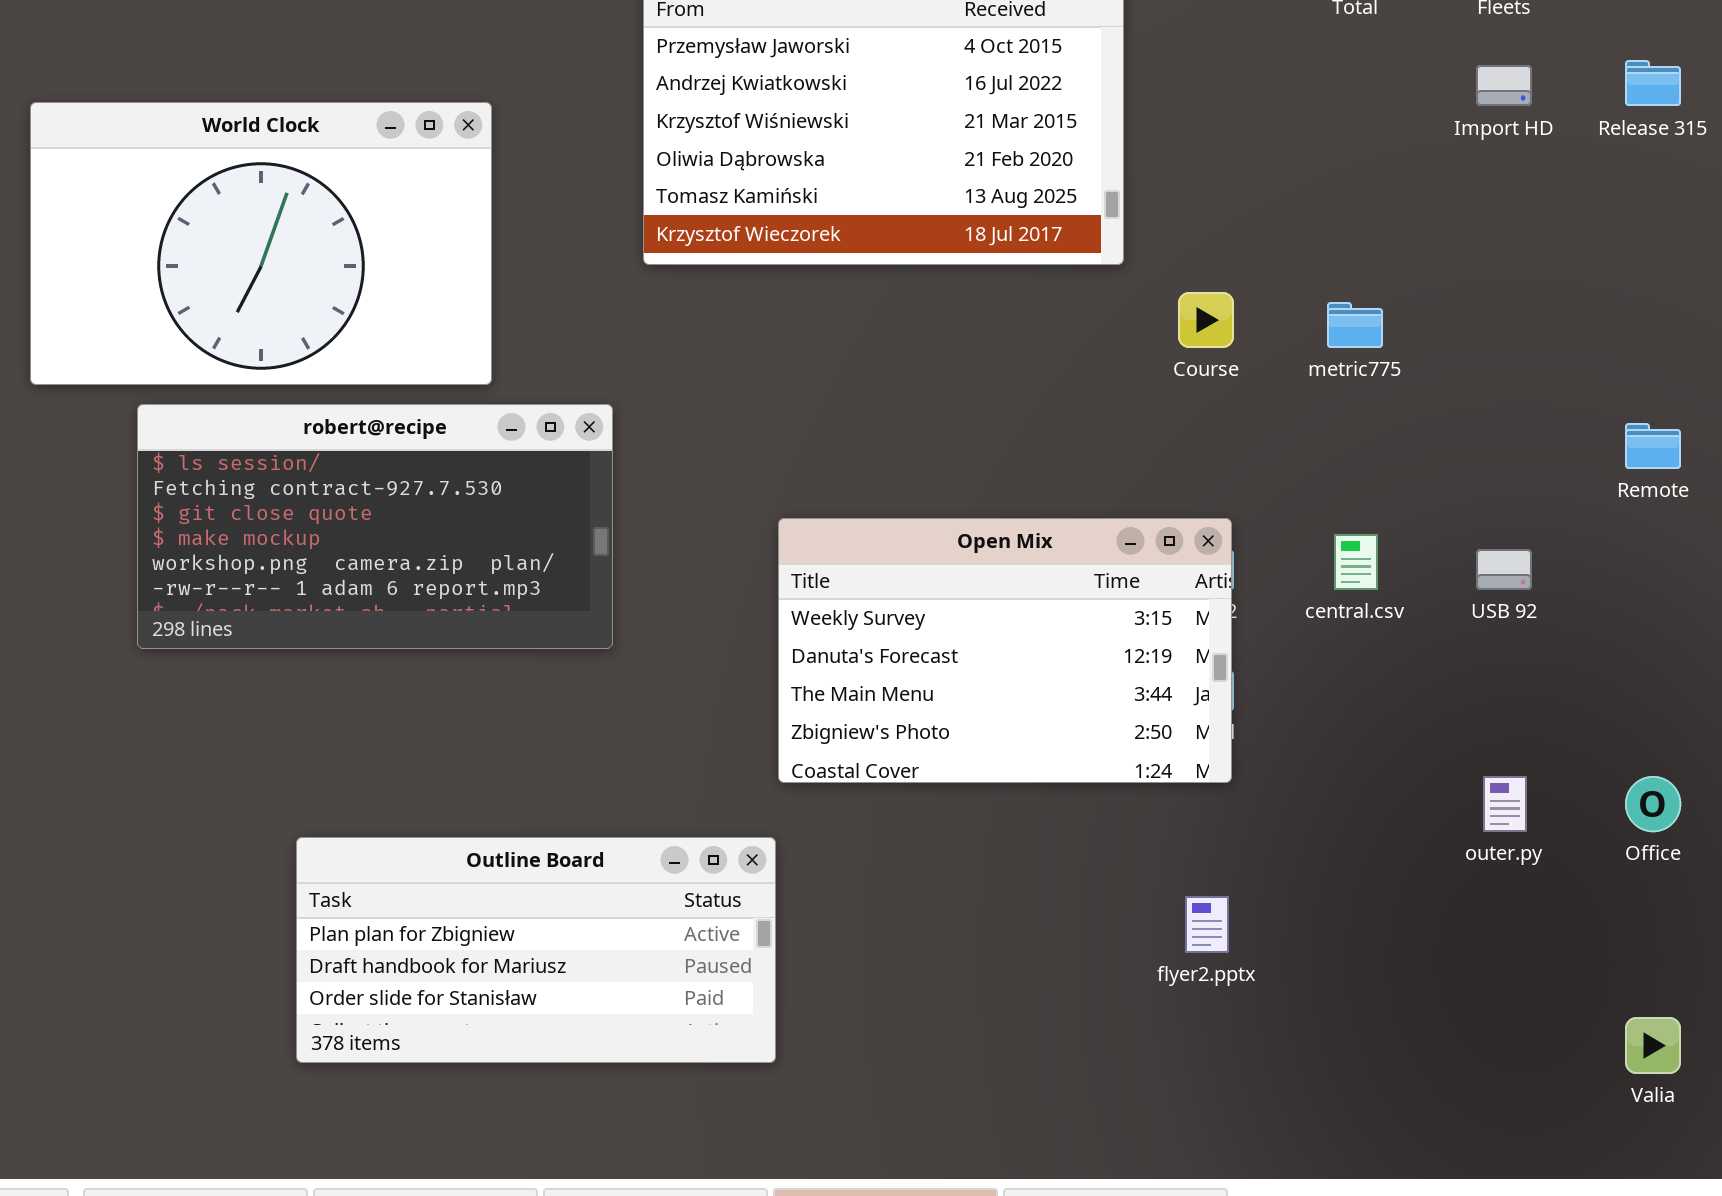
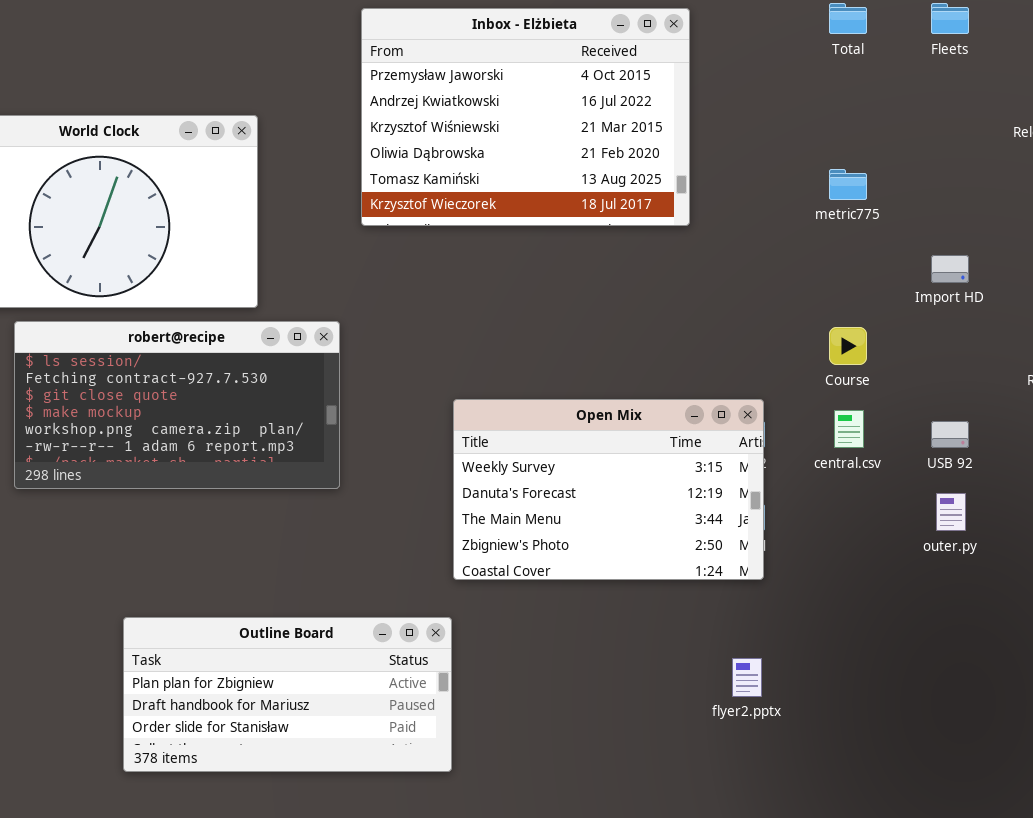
Import HD: [1476,65,1532,106] -> [931,255,969,283], moved
Course: [1178,292,1234,348] -> [829,327,867,365], moved
metric775: [1327,302,1383,348] -> [829,169,867,200], moved
outer.py: [1483,776,1527,832] -> [936,493,966,531], moved

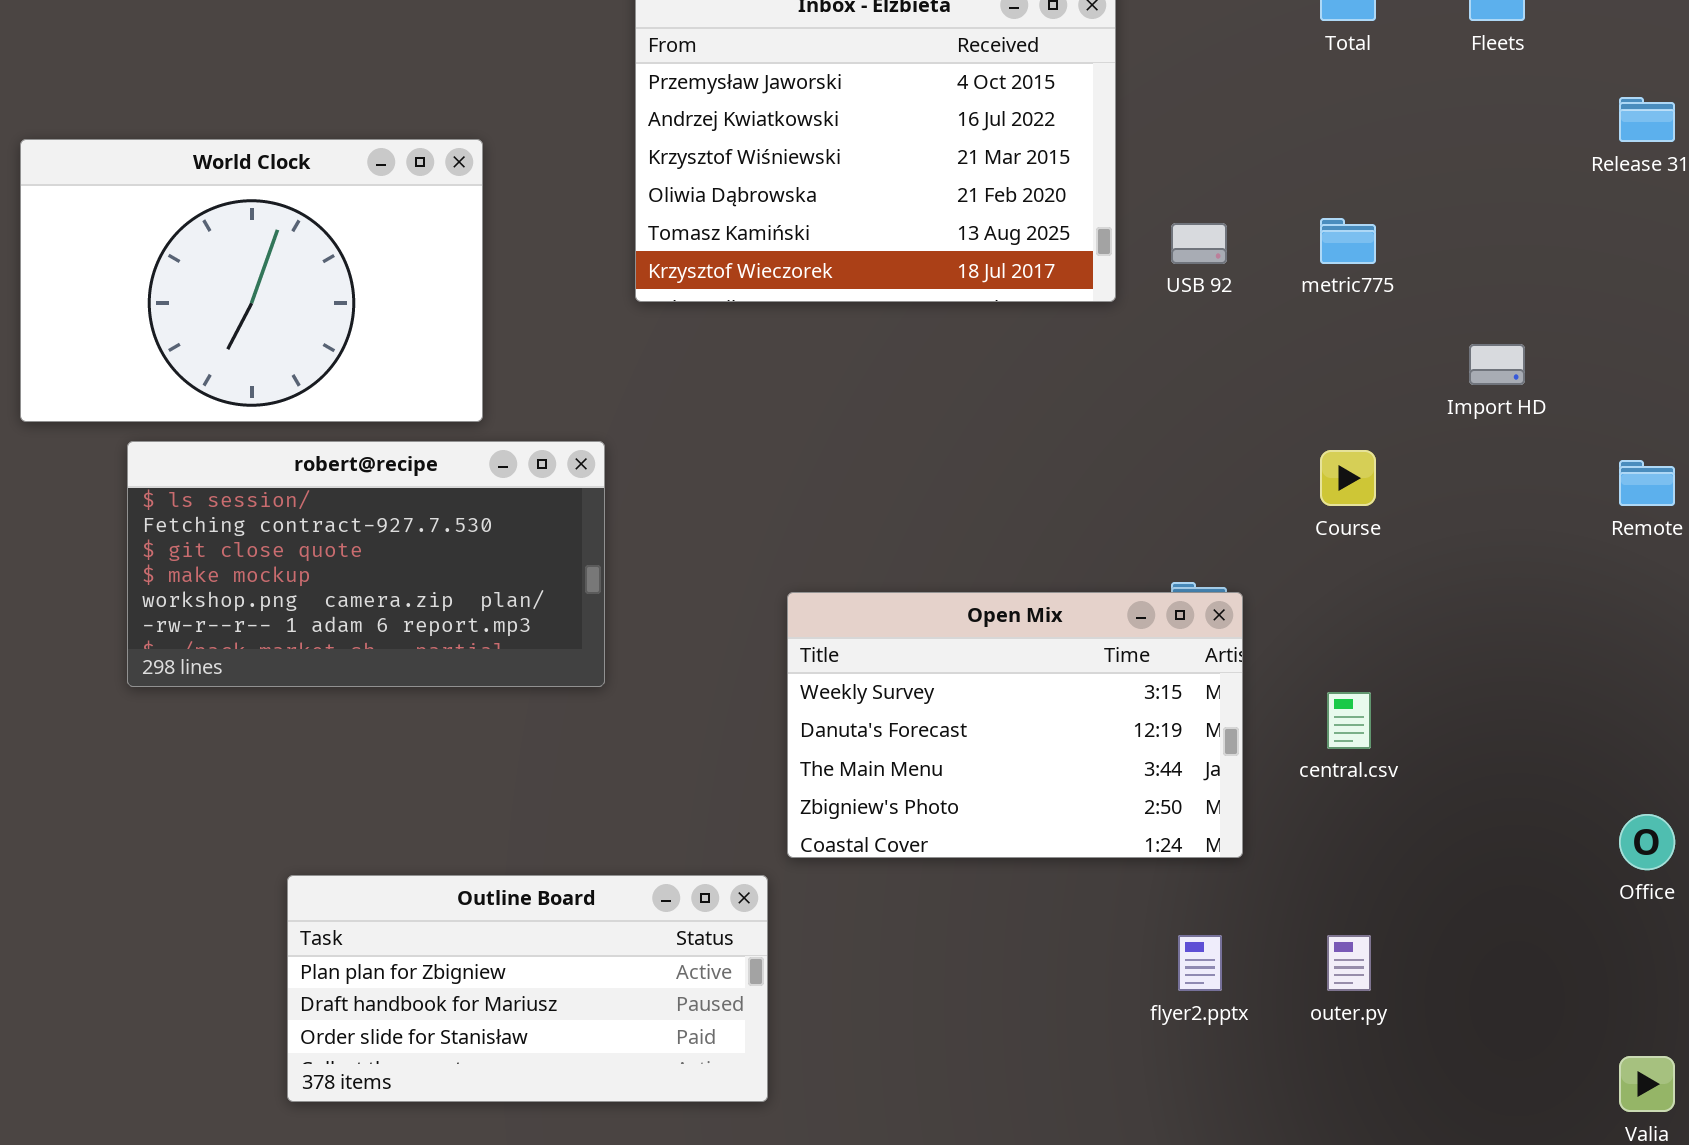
Open Mix: [453,399,764,580] -> [787,592,1243,858], moved
central.csv: [834,410,864,448] -> [1327,692,1371,749], moved
USB 92: [931,421,969,448] -> [1171,223,1227,264], moved
outer.py: [936,493,966,531] -> [1327,935,1371,991], moved

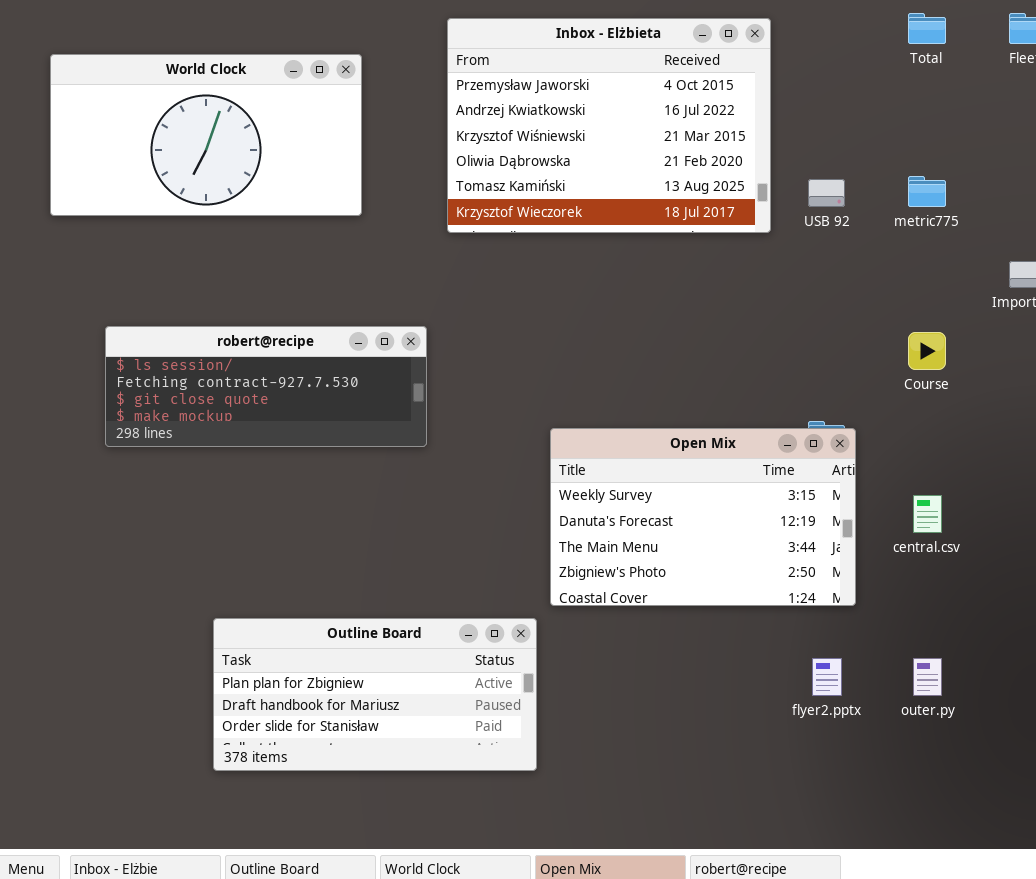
World Clock: [20,139,483,422] -> [50,54,362,216], moved, resized
robert@recipe: [127,441,605,687] -> [105,326,427,447], resized

